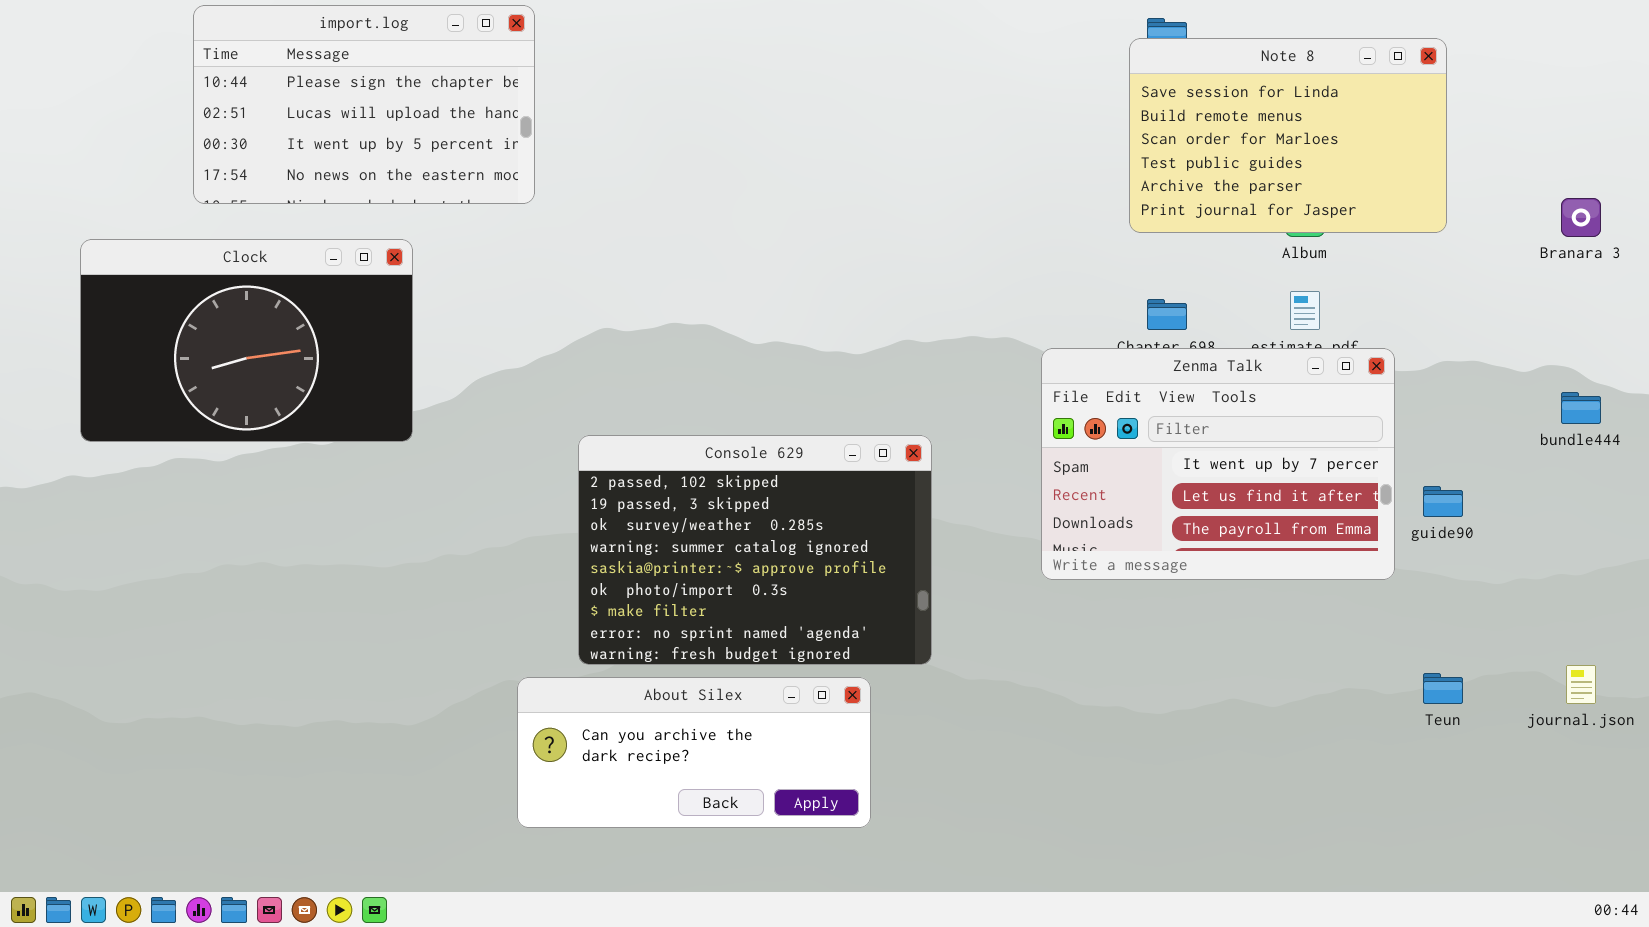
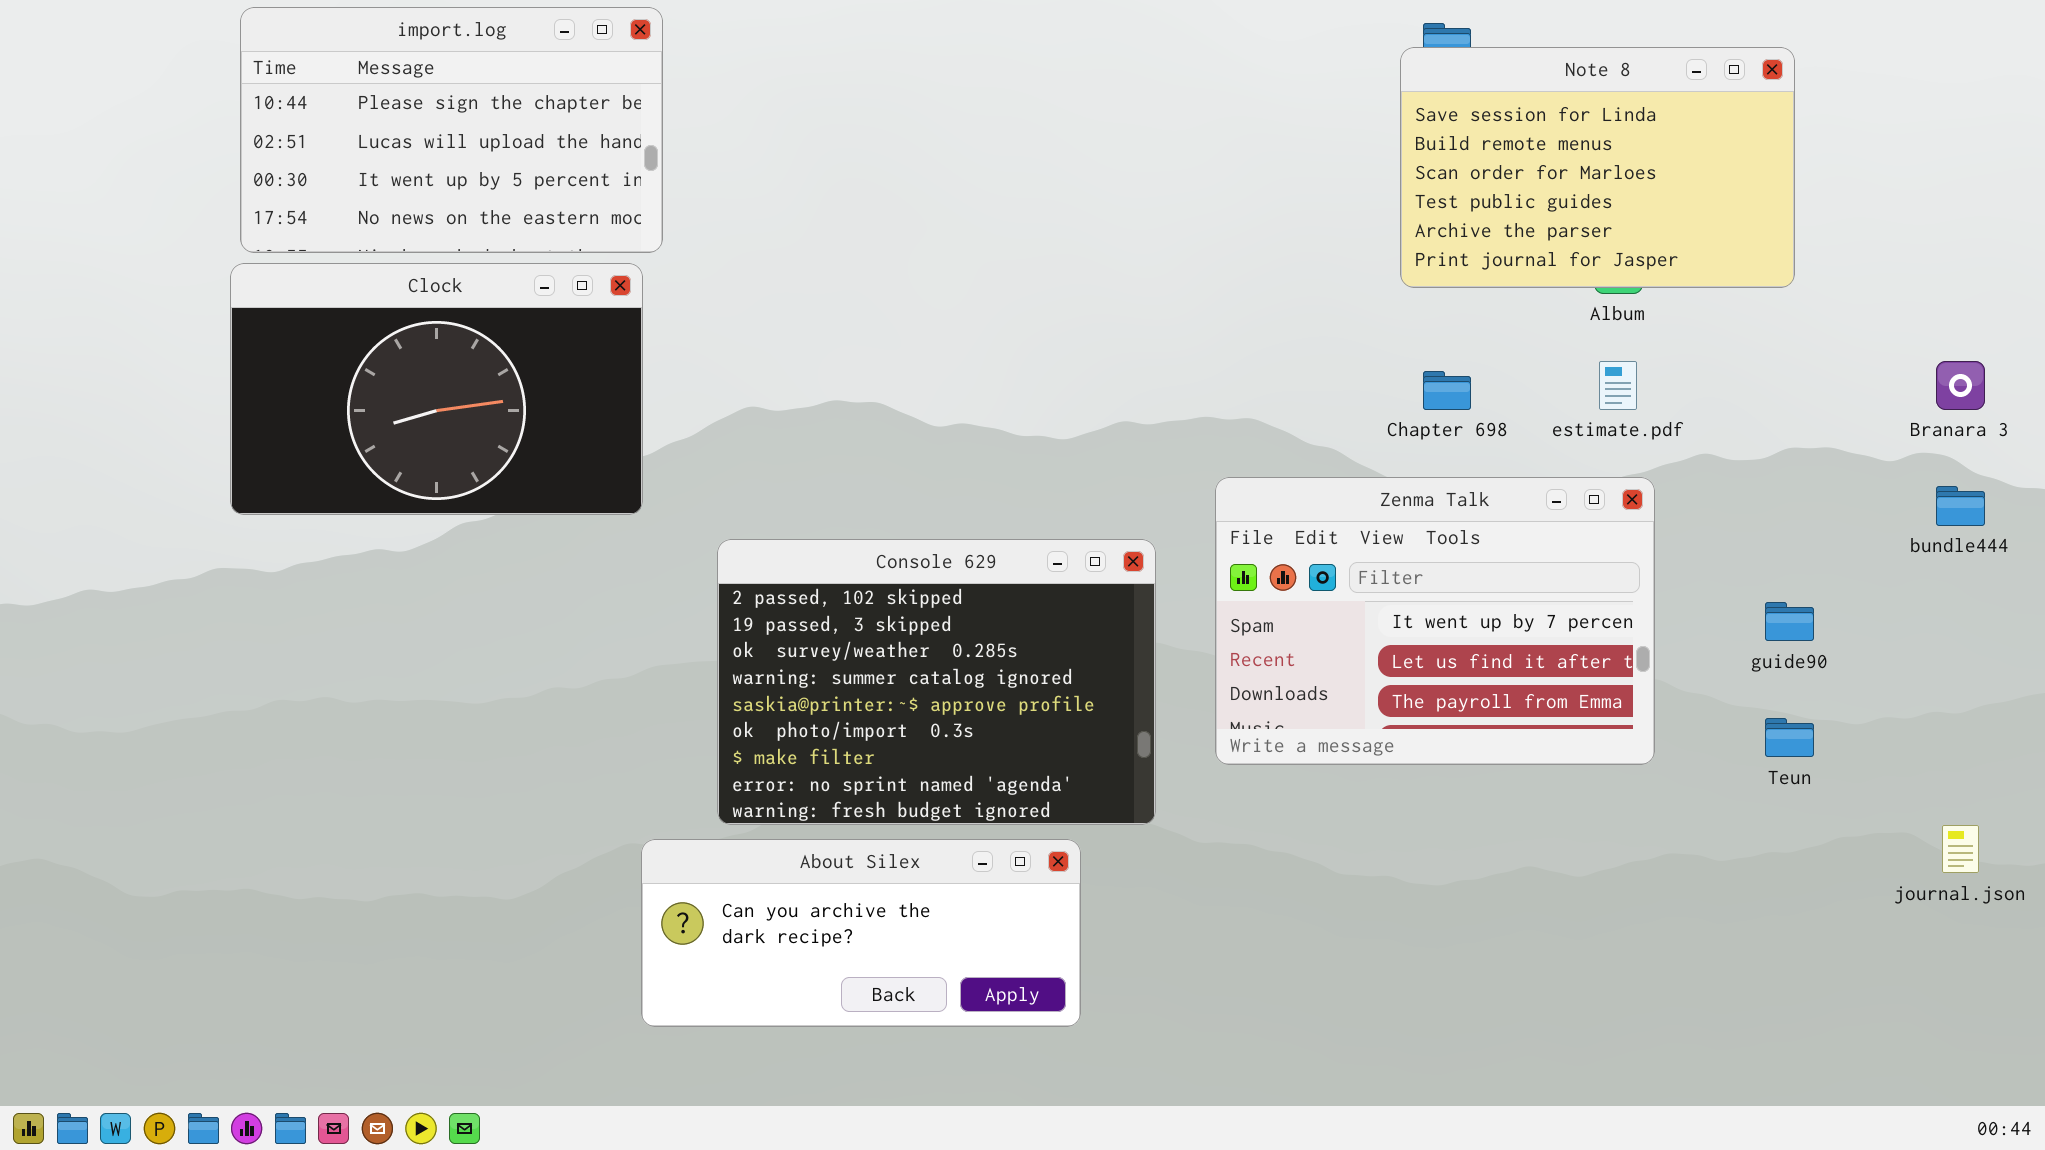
Branara 3: [1561,198,1601,237] -> [1936,361,1985,410], moved
Clock: [80,239,413,442] -> [230,263,643,515], moved
Zenma Talk: [1041,348,1395,580] -> [1215,477,1655,765], moved
Teun: [1423,673,1463,704] -> [1765,718,1814,757], moved

